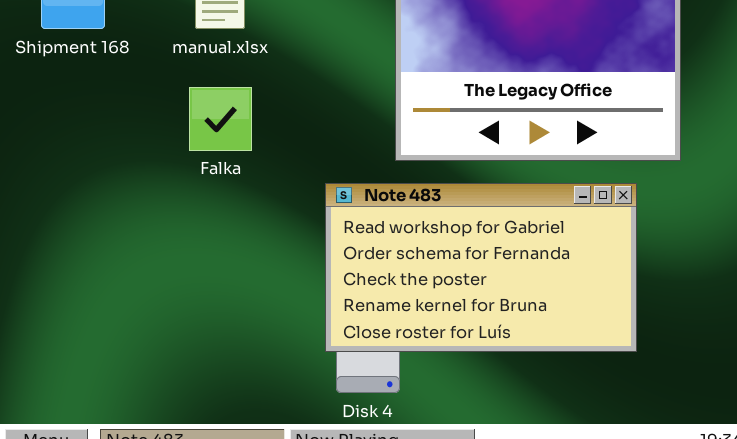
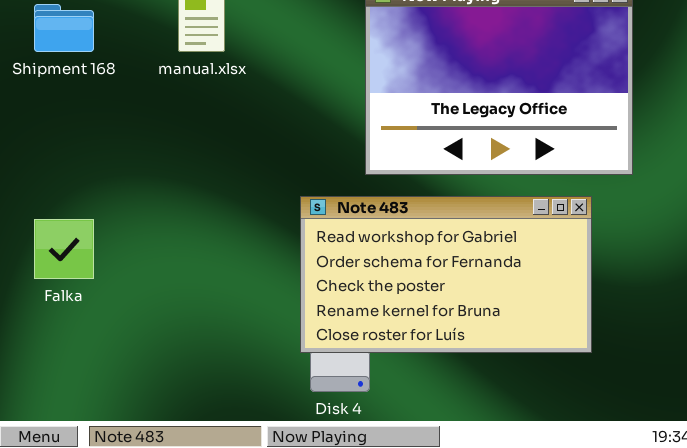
Falka: [189,87,252,151] -> [34,219,94,279], moved

